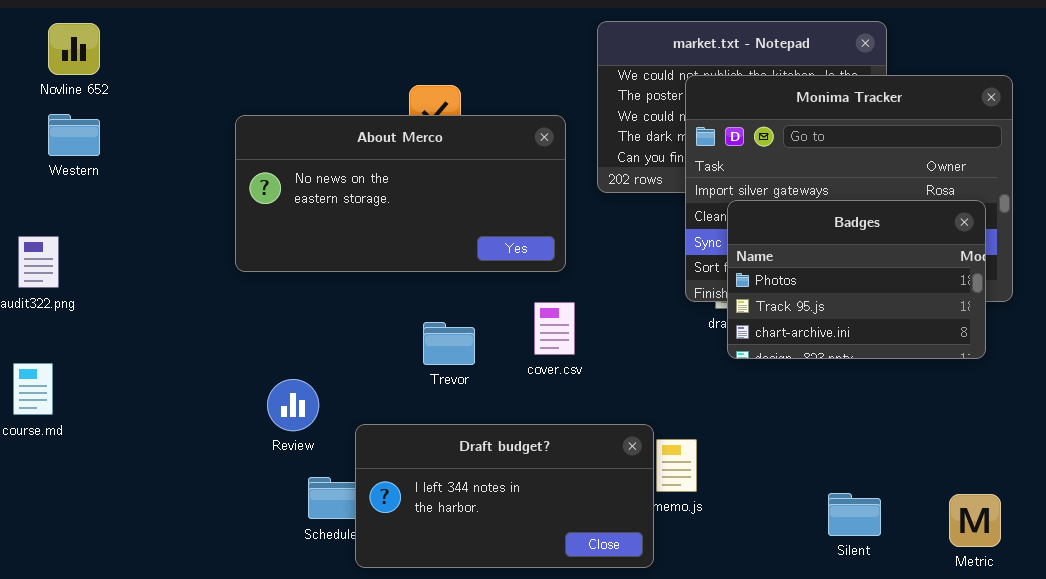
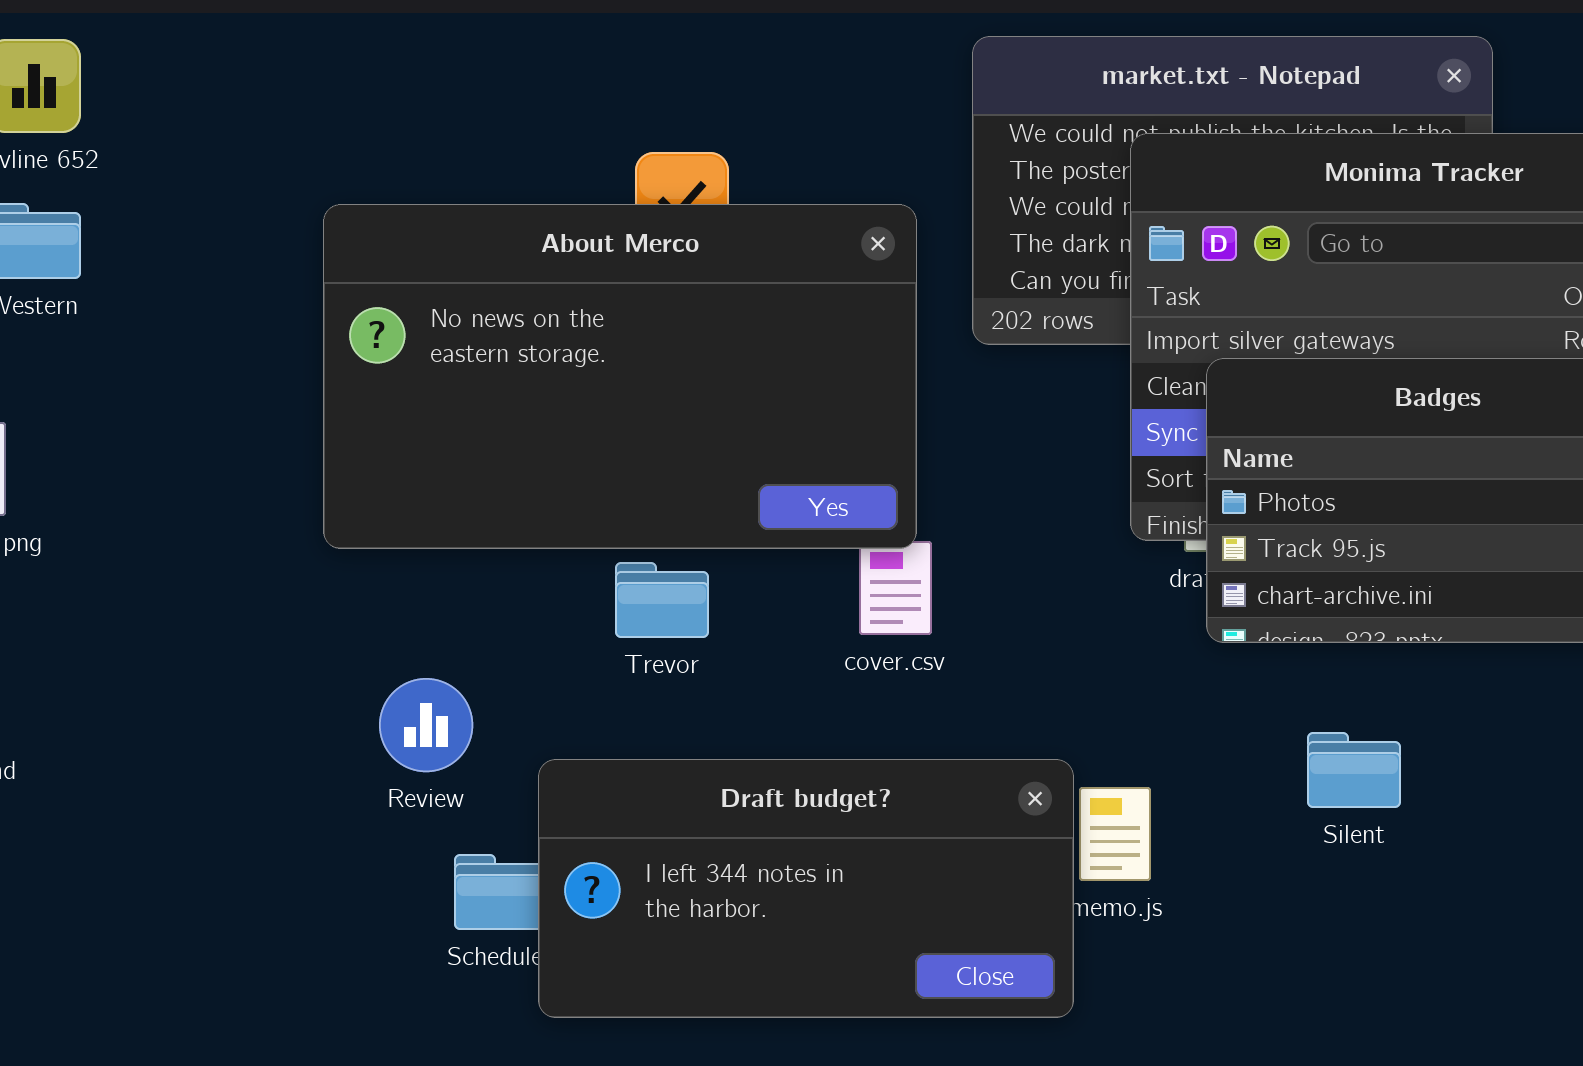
About Merco: [235,115,566,272] -> [323,204,917,549], resized
Trevor: [423,322,475,365] -> [615,562,709,638], moved
Silent: [828,493,881,536] -> [1307,732,1401,808], moved

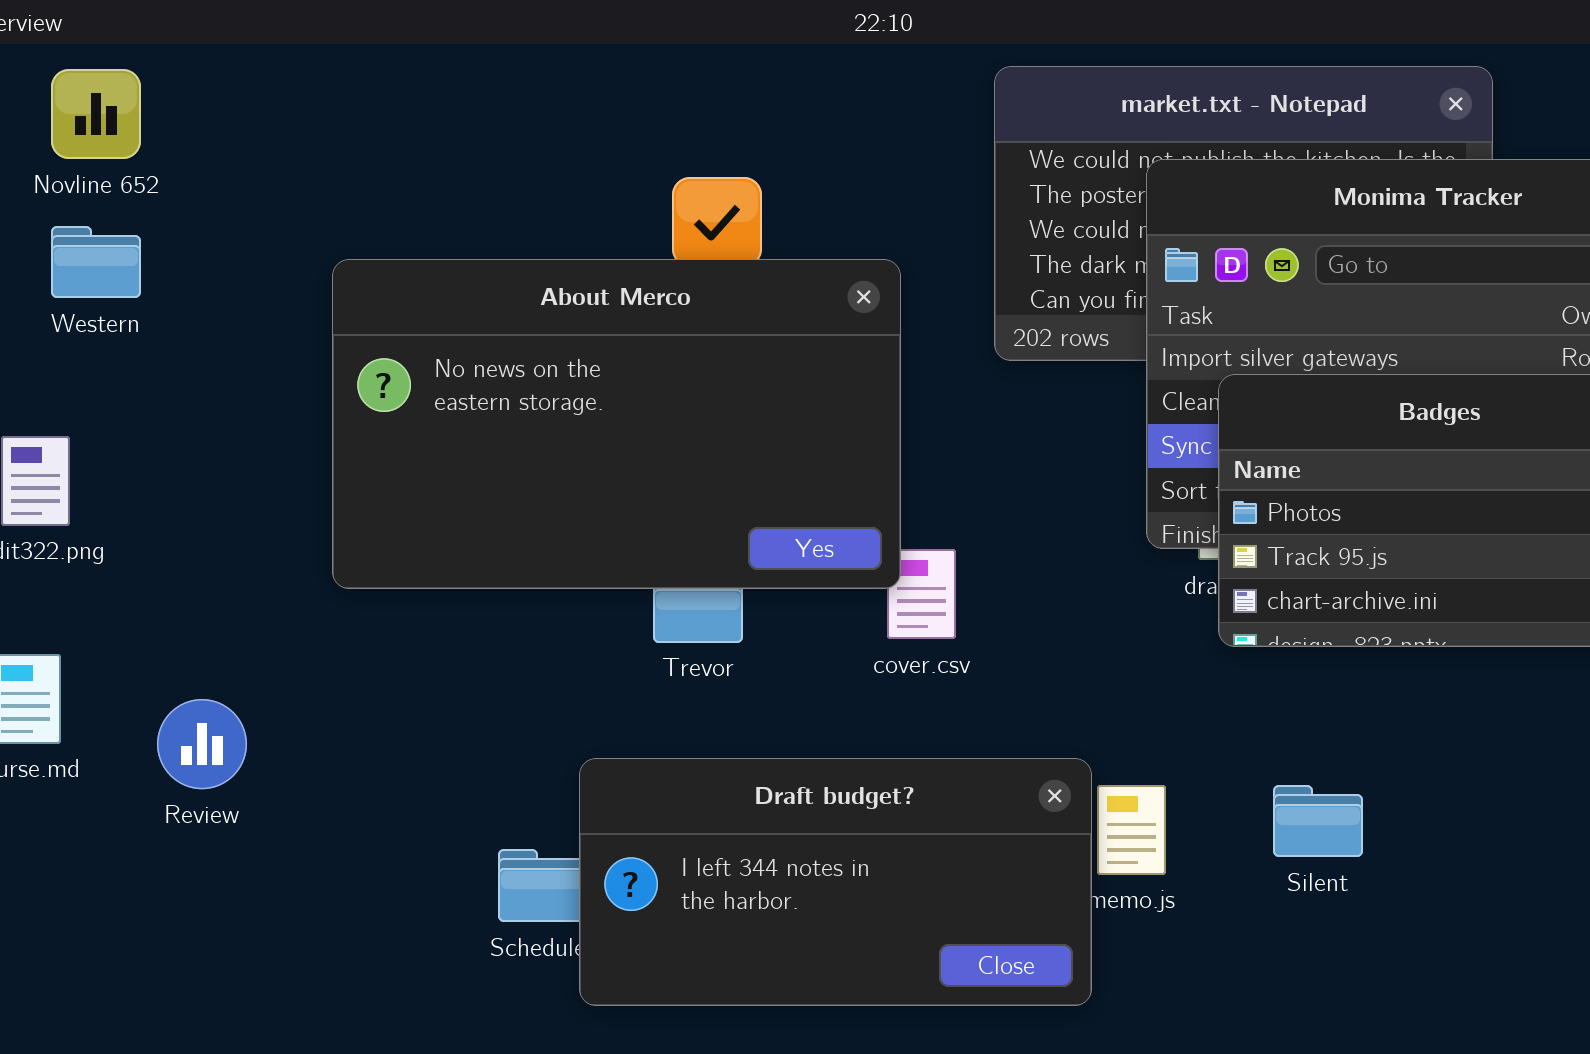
About Merco: [323,204,917,549] -> [332,259,901,589], moved
Review: [379,678,473,772] -> [157,699,247,789], moved
Silent: [1307,732,1401,808] -> [1273,785,1363,857], moved

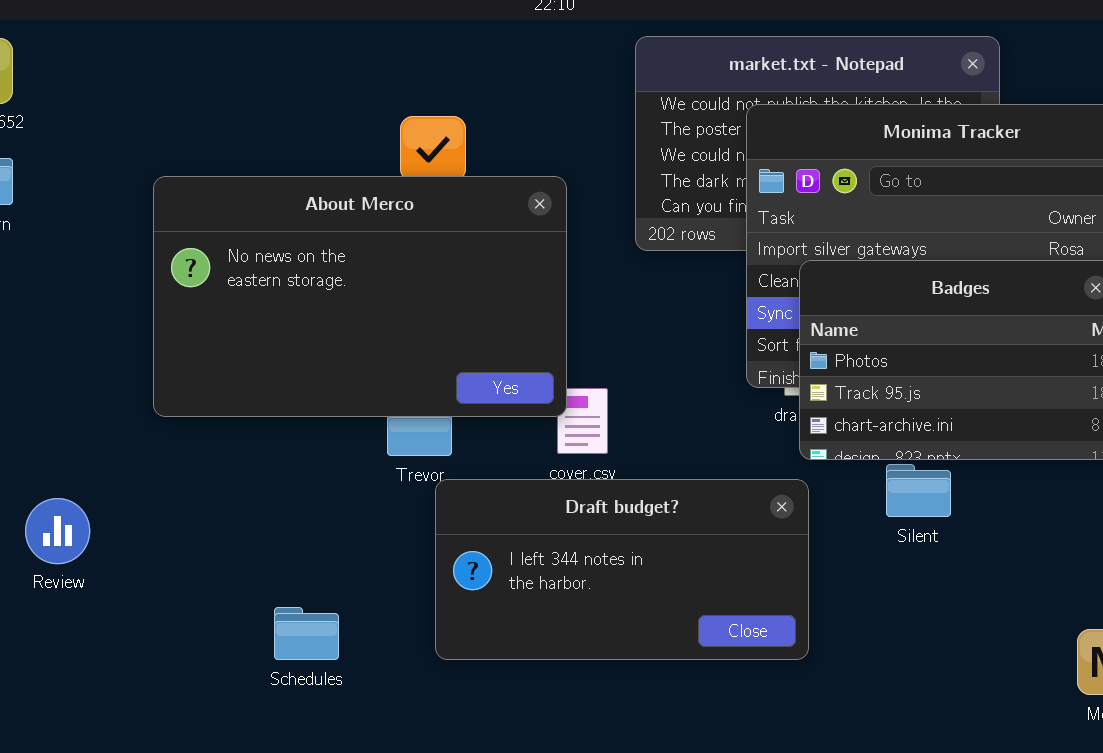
Draft budget?: [579,758,1092,1006] -> [435,479,809,660], moved
Silent: [1273,785,1363,857] -> [886,464,951,517], moved

